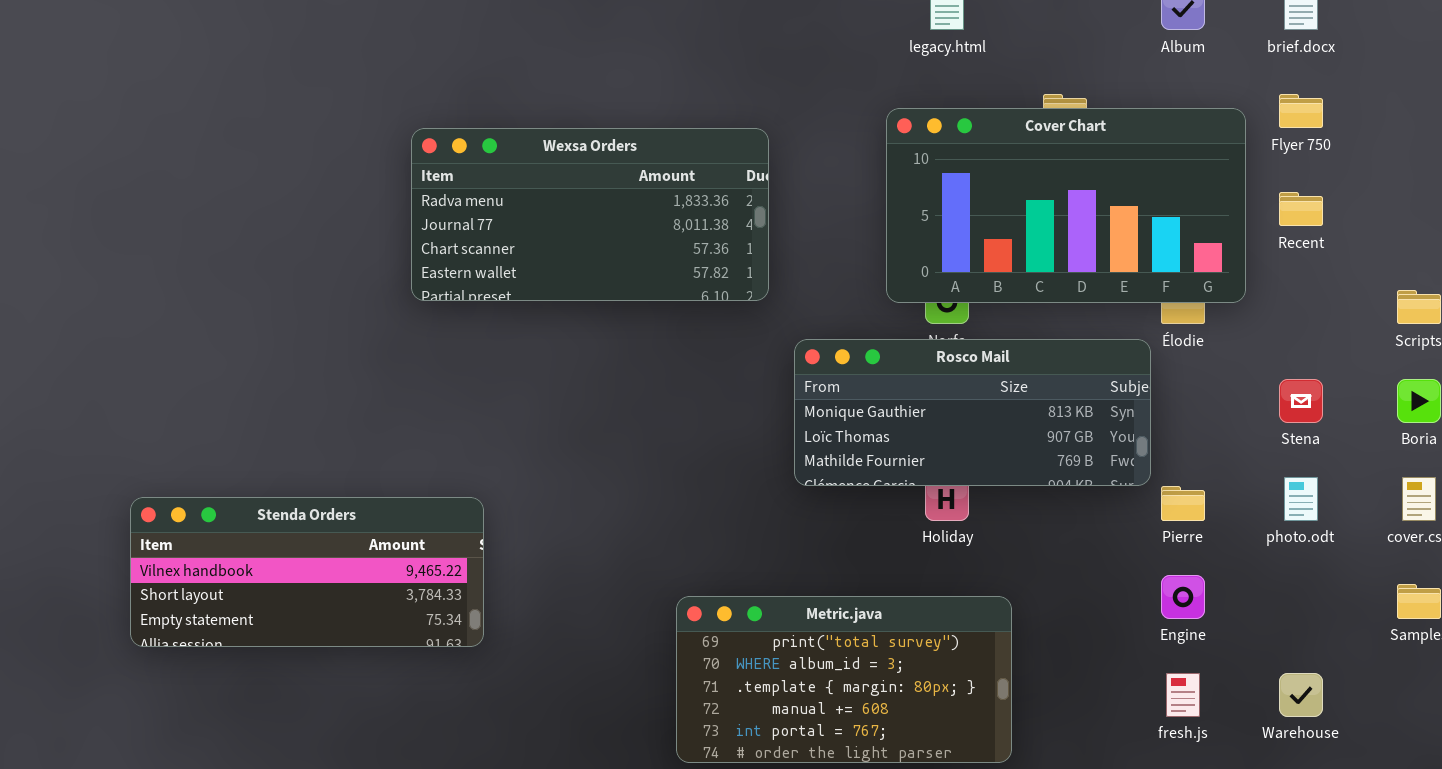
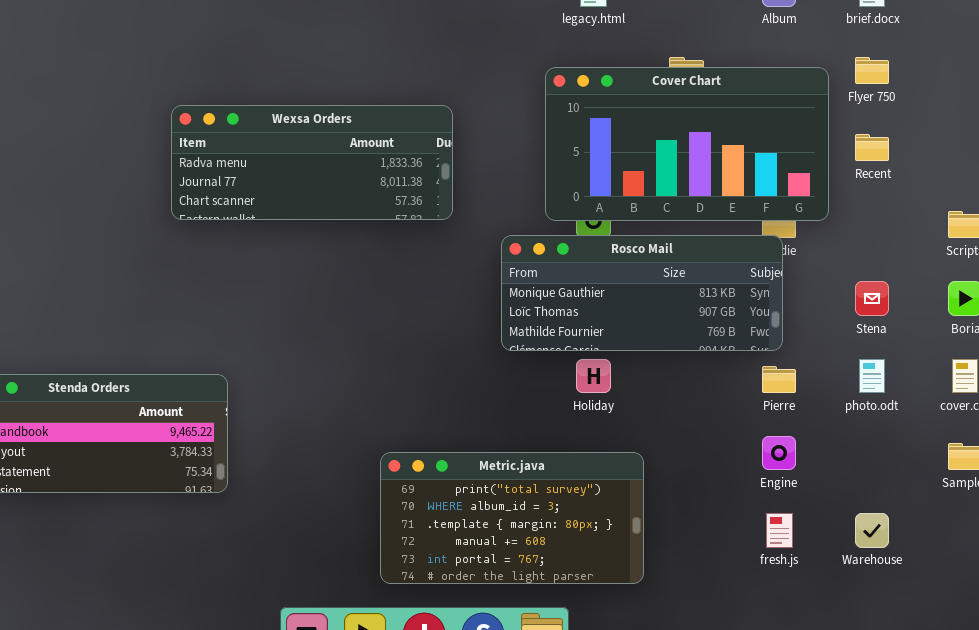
Wexsa Orders: [411,128,769,301] -> [171,105,453,220], resized
Rosco Mail: [794,339,1151,486] -> [501,235,783,351], moved

